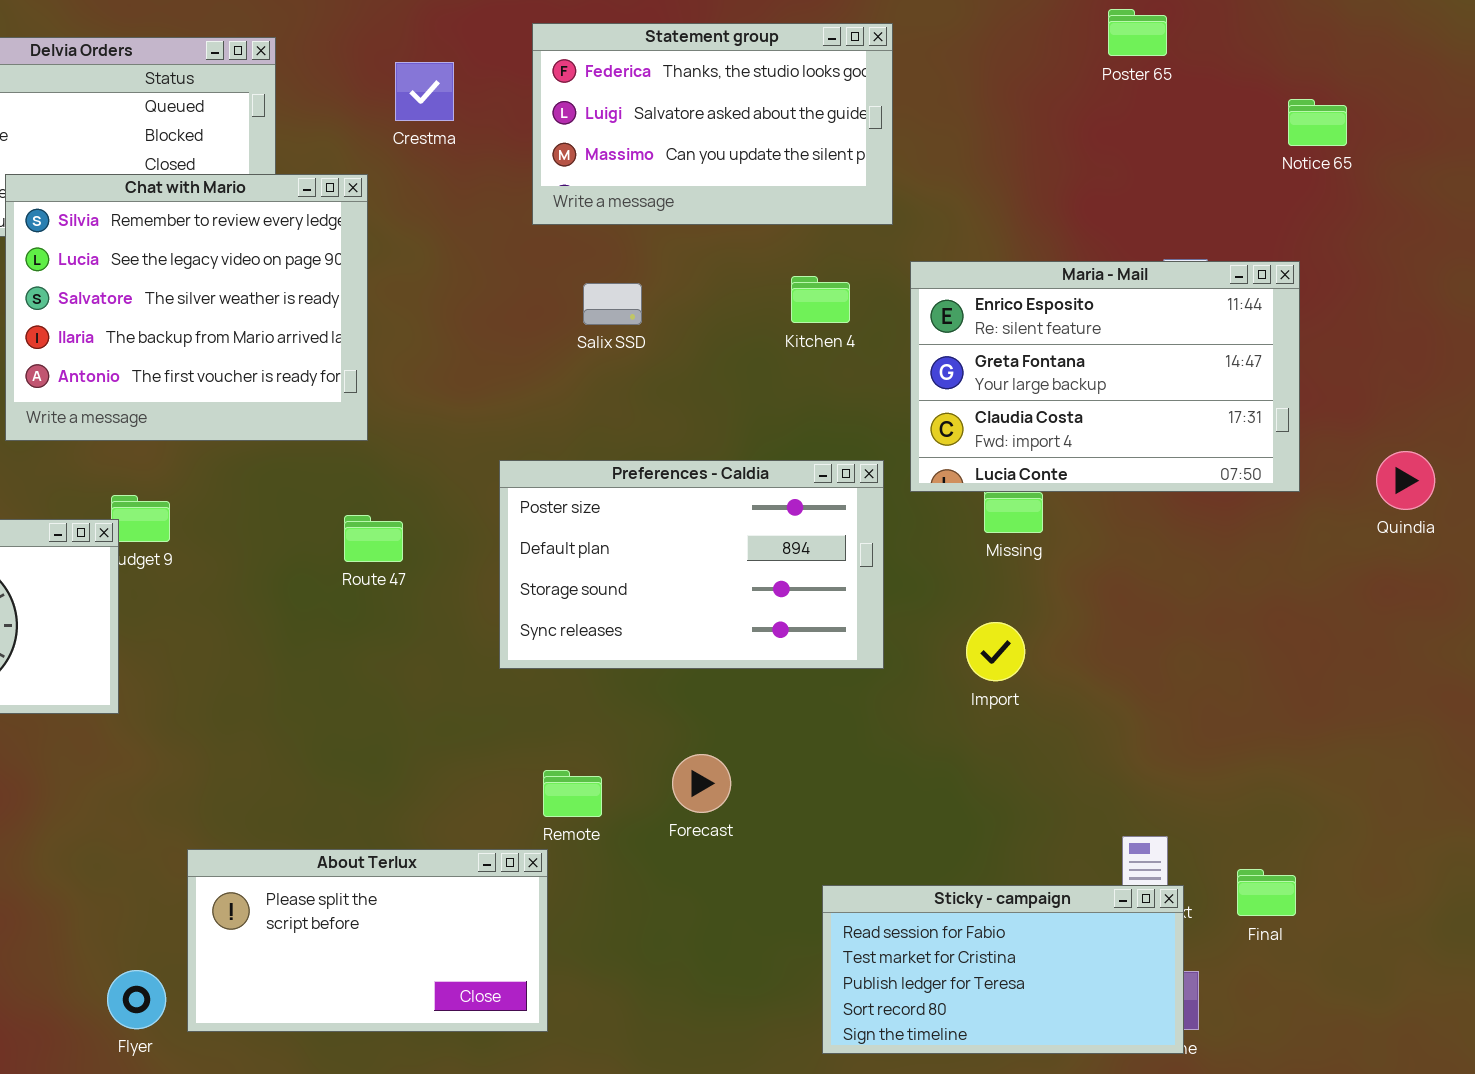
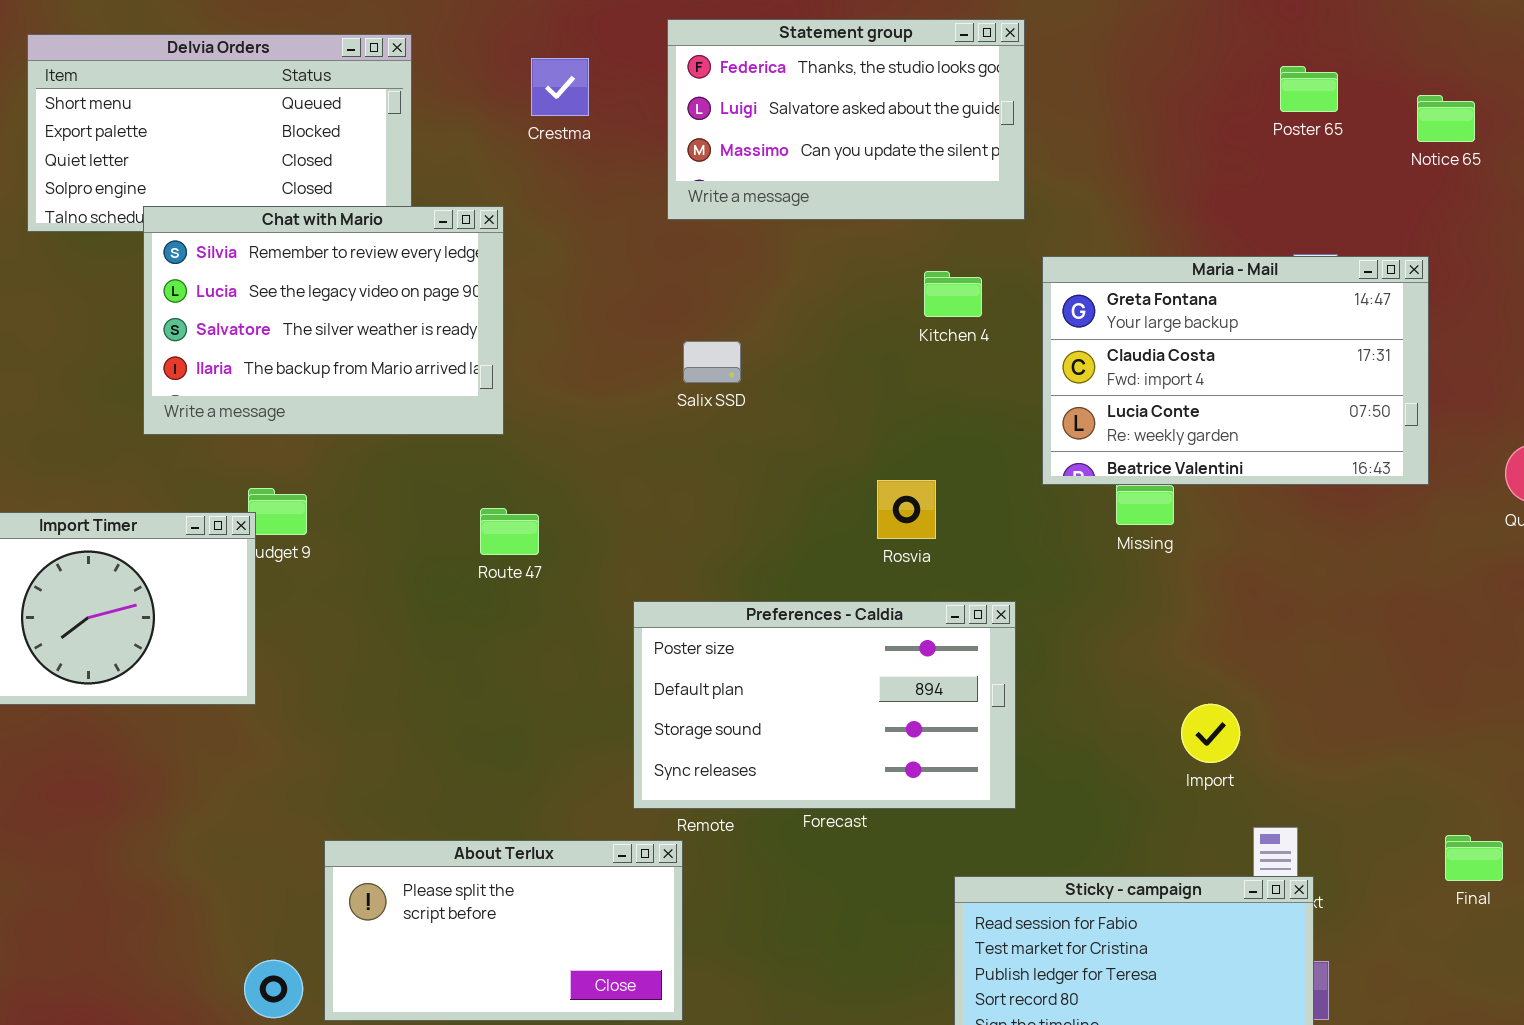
Poster 65: [1108,9,1167,56] -> [1280,66,1338,112], moved
Chat with Mario: [5,174,368,441] -> [143,206,504,435], resized
Maria - Mail: [910,261,1300,492] -> [1042,256,1429,485], scrolled down 1 row
Salix SSD: [583,283,642,325] -> [683,341,741,383], moved
Preferences - Caldia: [499,460,884,669] -> [633,601,1016,809], moved
Import: [966,622,1025,681] -> [1181,704,1240,763], moved
Final: [1237,869,1296,916] -> [1445,835,1503,881], moved

